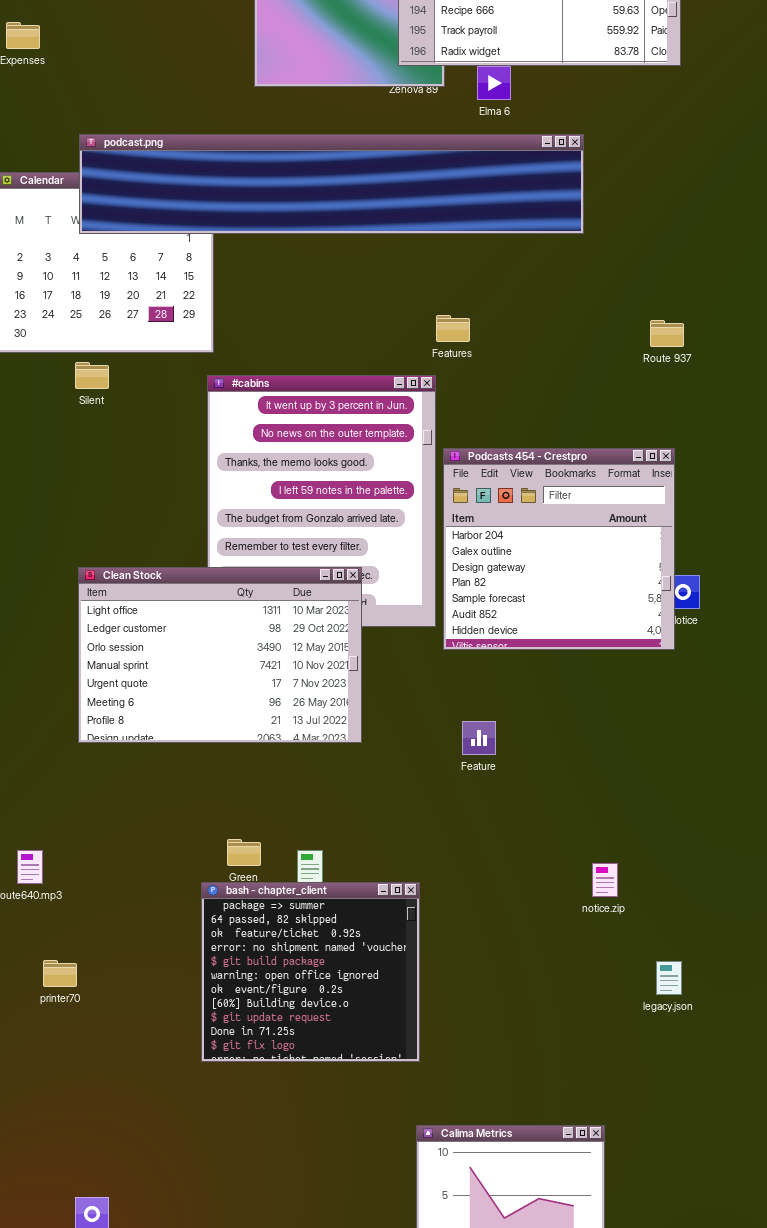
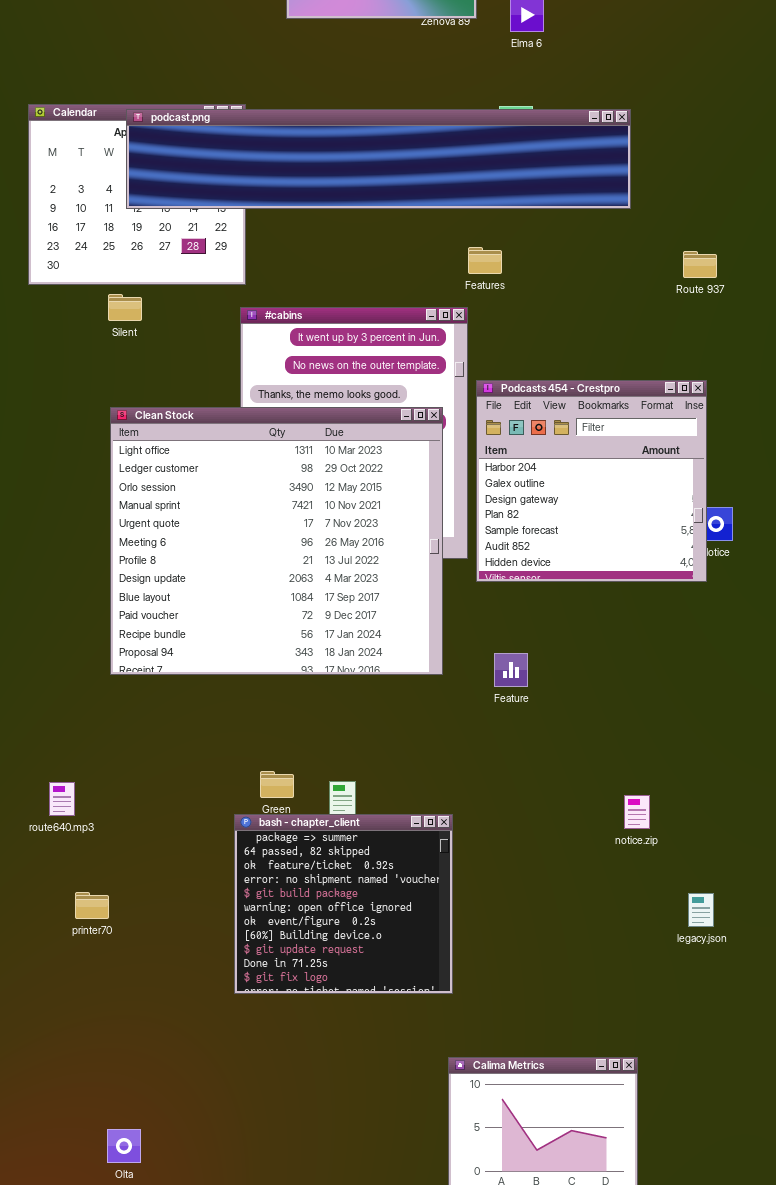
podcast.png: [79,134,584,234] -> [126,109,631,209], moved
Clean Stock: [78,567,362,743] -> [110,407,443,675], resized

